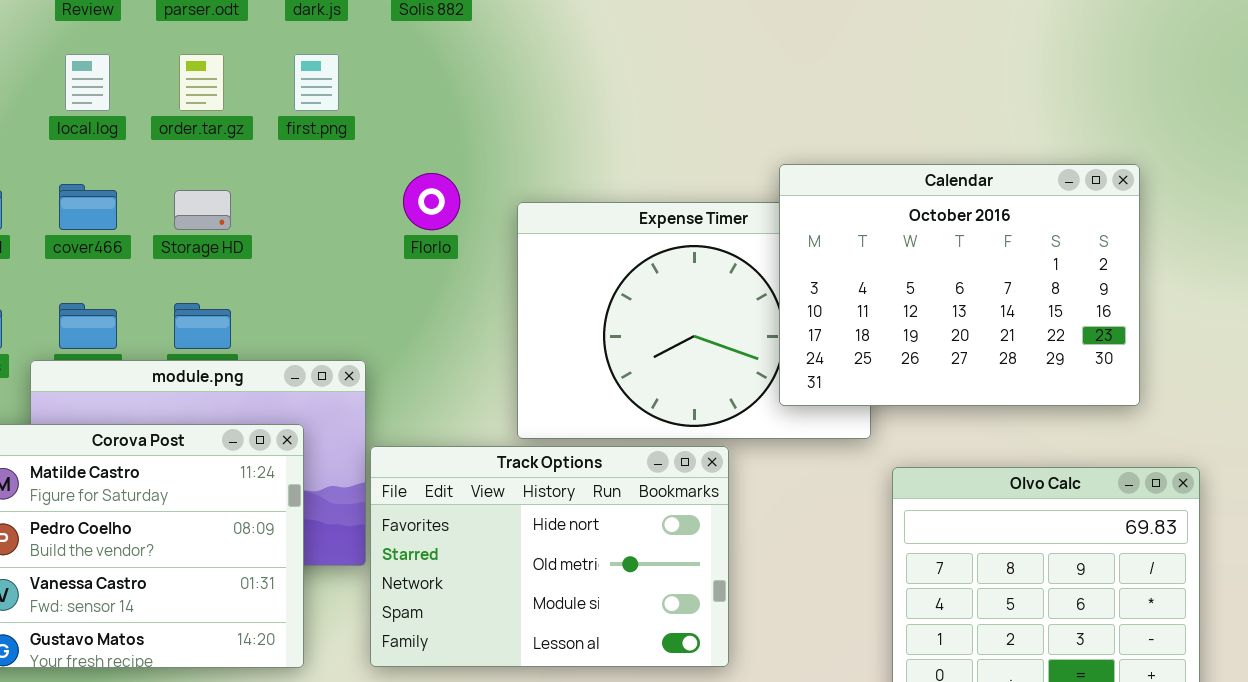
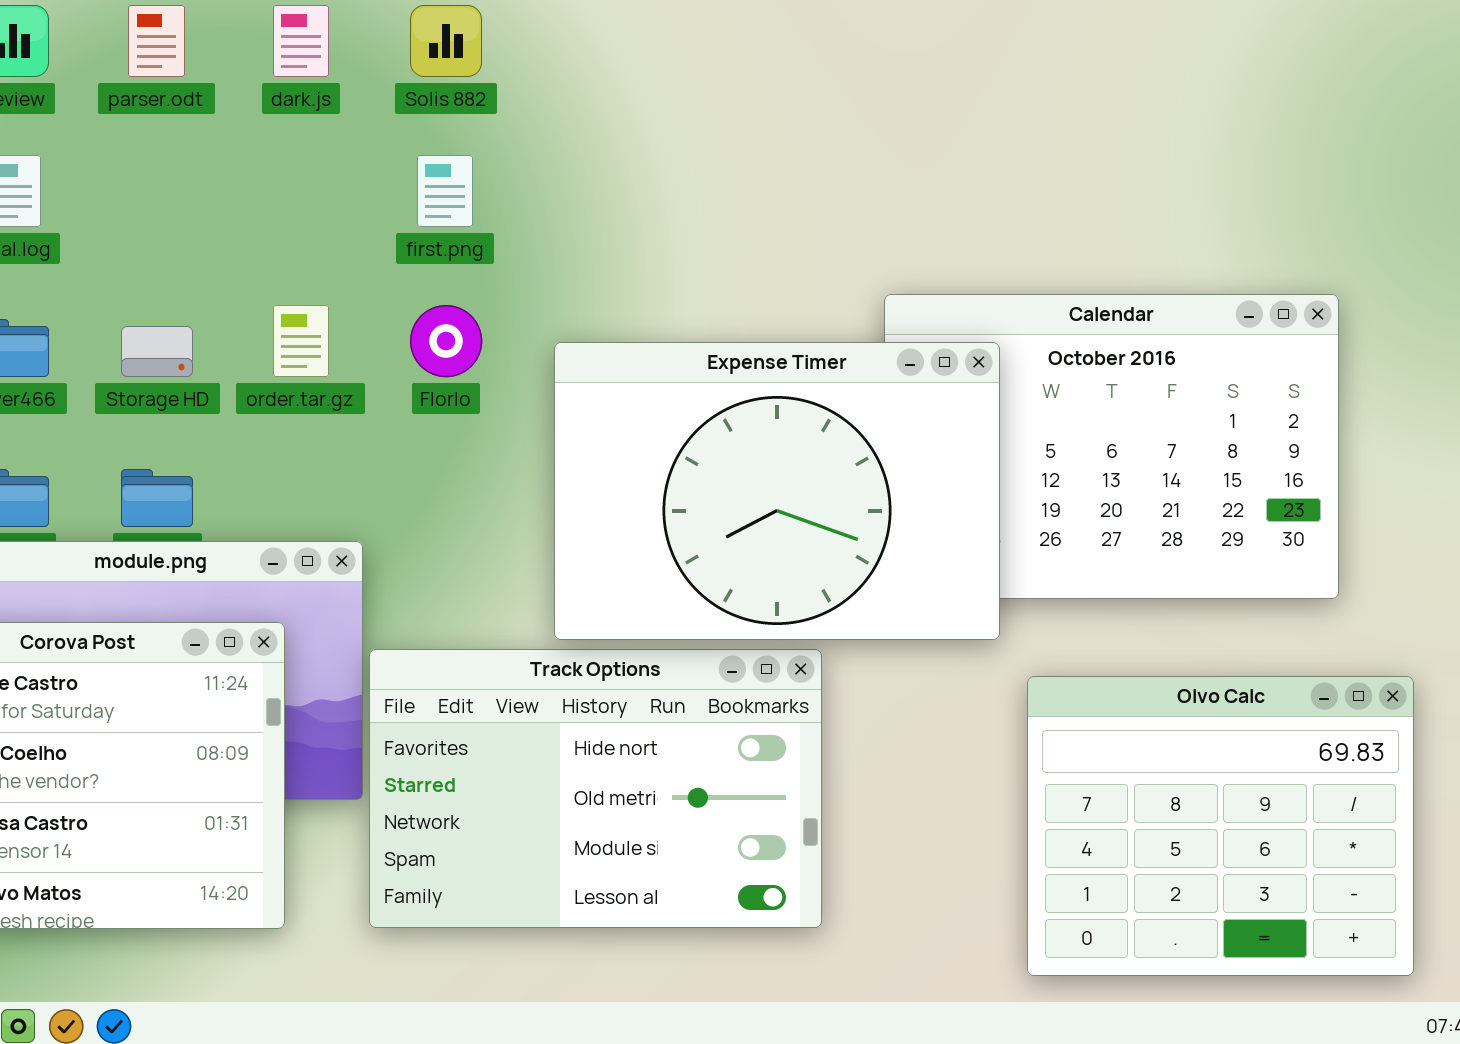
order.tar.gz: [179,54,224,111] -> [273,305,329,377], moved
first.png: [294,54,339,111] -> [417,155,473,227], moved
Expense Timer: [517,202,871,439] -> [554,342,1000,640], raised

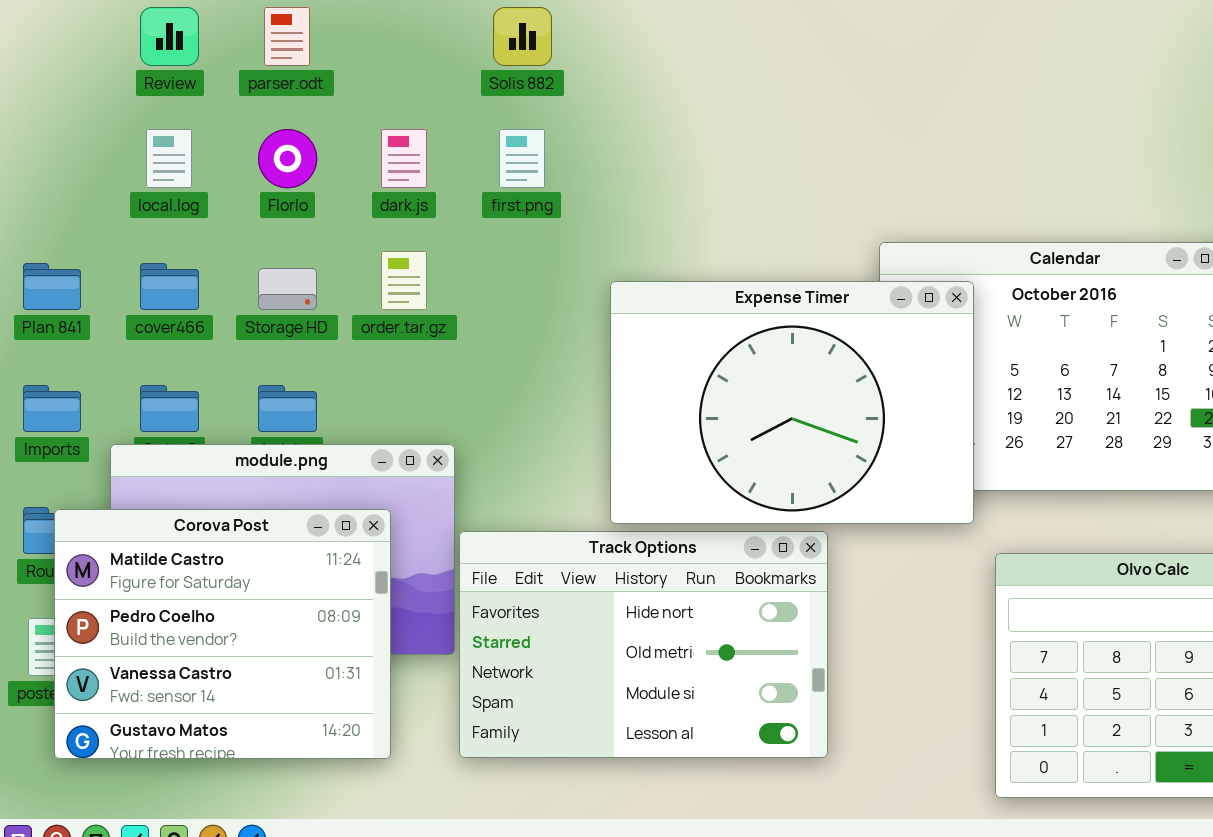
dark.js: [273,5,329,77] -> [381,129,427,188], moved
Florlo: [410,305,482,377] -> [258,129,317,188], moved

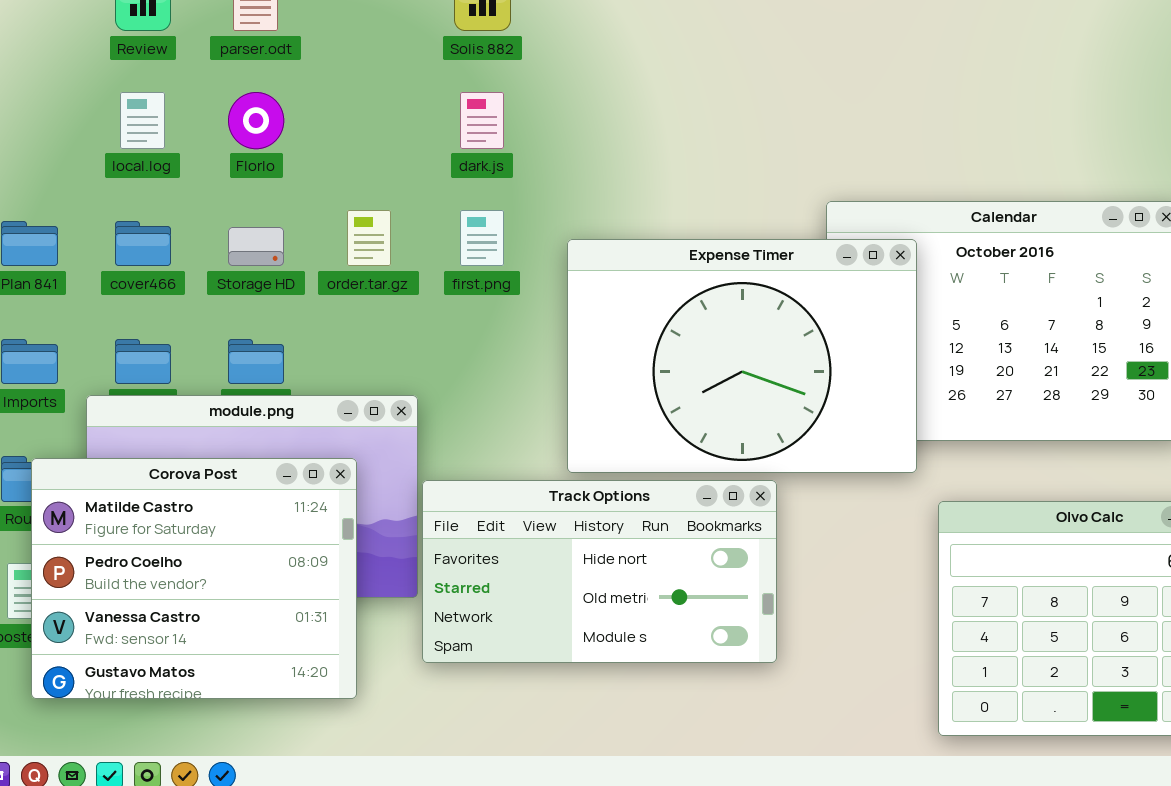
dark.js: [381,129,427,188] -> [460,92,504,149], moved
first.png: [499,129,545,188] -> [460,210,504,266], moved
Track Options: [459,531,828,758] -> [422,480,777,663], resized

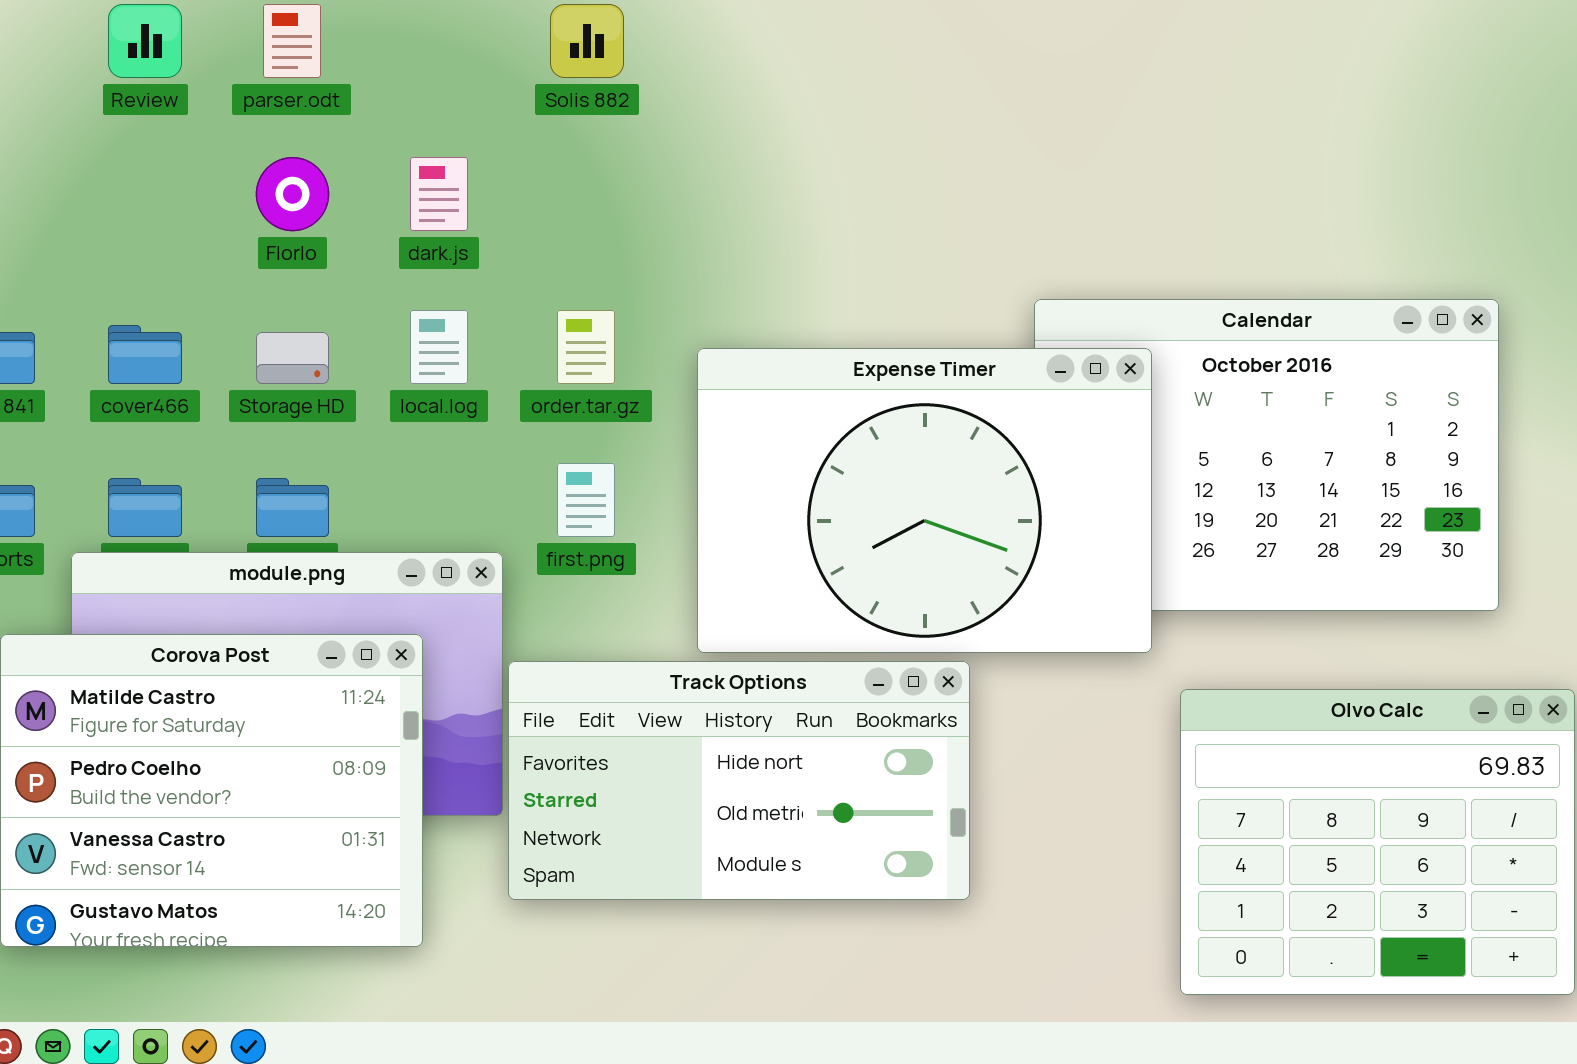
local.log: [120,92,165,149] -> [410,310,468,384], moved
dark.js: [460,92,504,149] -> [410,157,468,231], moved
order.tar.gz: [347,210,391,266] -> [557,310,615,384], moved
first.png: [460,210,504,266] -> [557,463,615,537], moved

